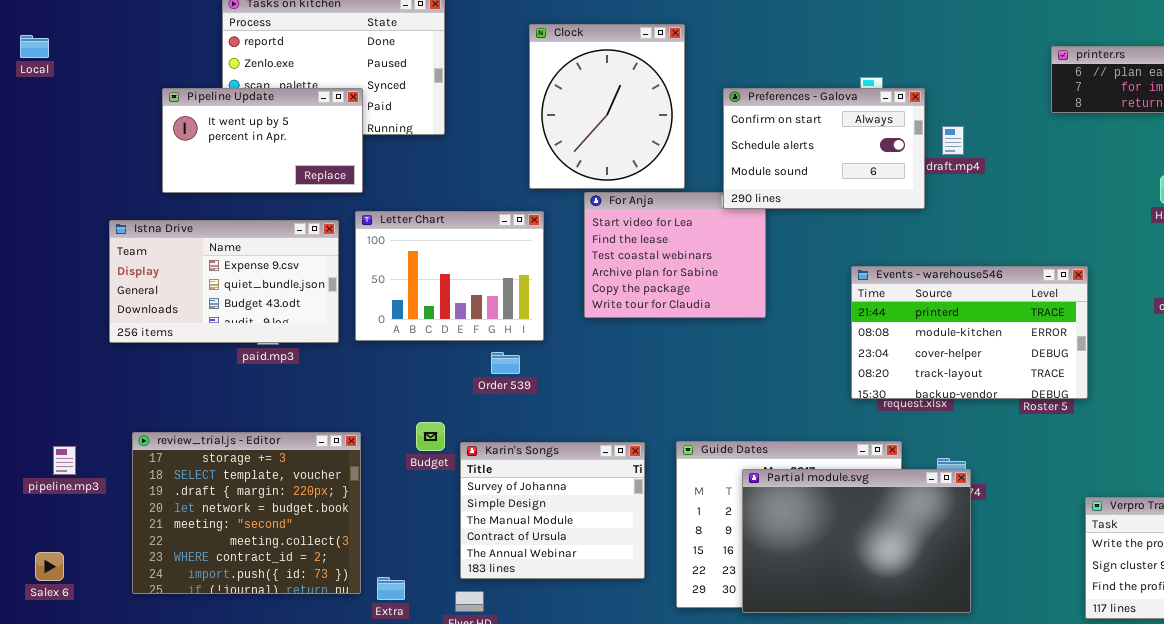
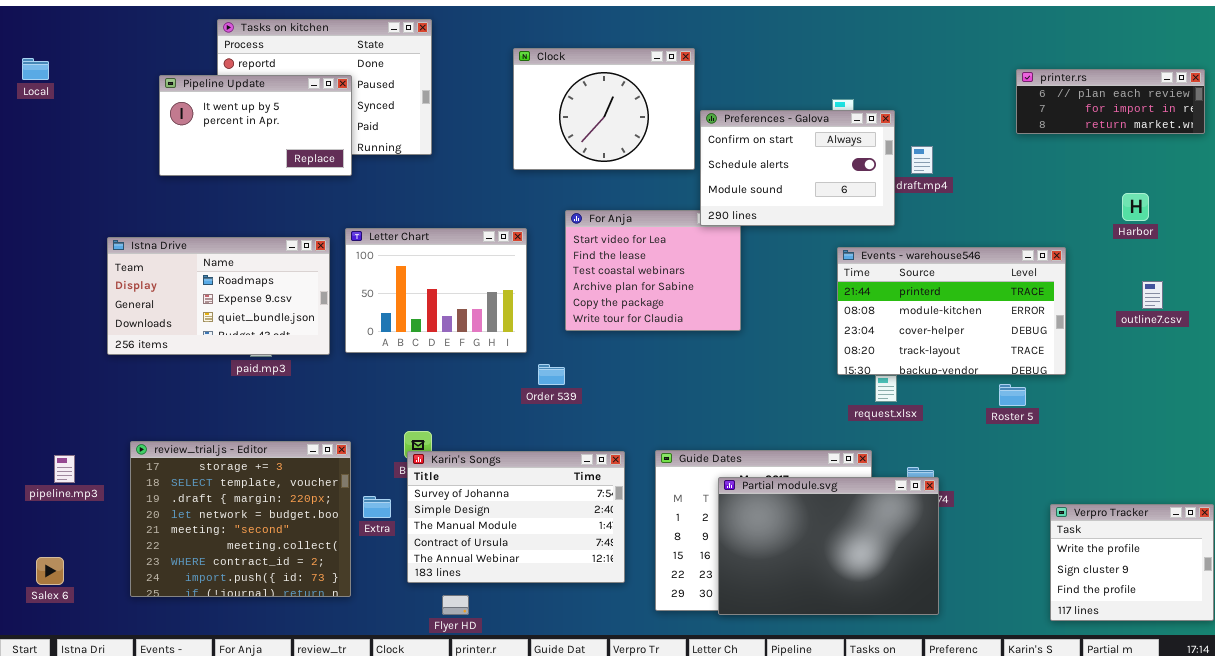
Clock: [529,24,685,189] -> [513,48,695,170], resized
Pipeline Update: [162,88,363,193] -> [159,75,352,176], moved
Istna Drive: [109,220,339,343] -> [107,237,330,355], scrolled up 1 row
Events - warehouse546: [851,266,1088,399] -> [837,247,1066,375], moved
Order 539: [491,352,520,374] -> [538,364,565,385], moved
Karin's Songs: [460,442,645,579] -> [407,451,625,583], resized
Extra: [377,577,405,600] -> [363,496,391,518], moved

